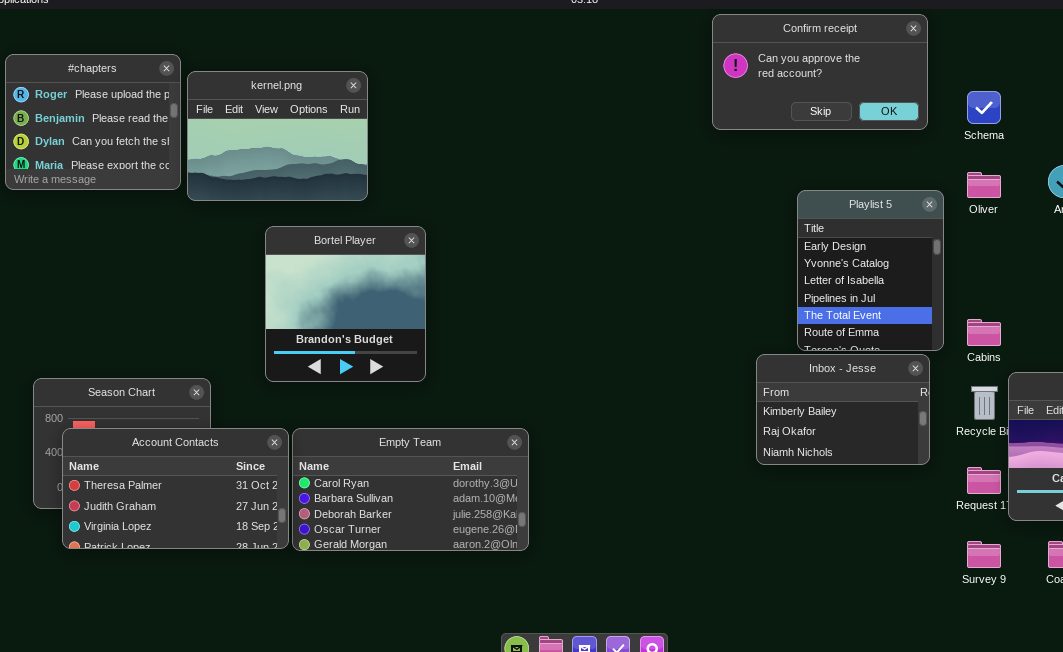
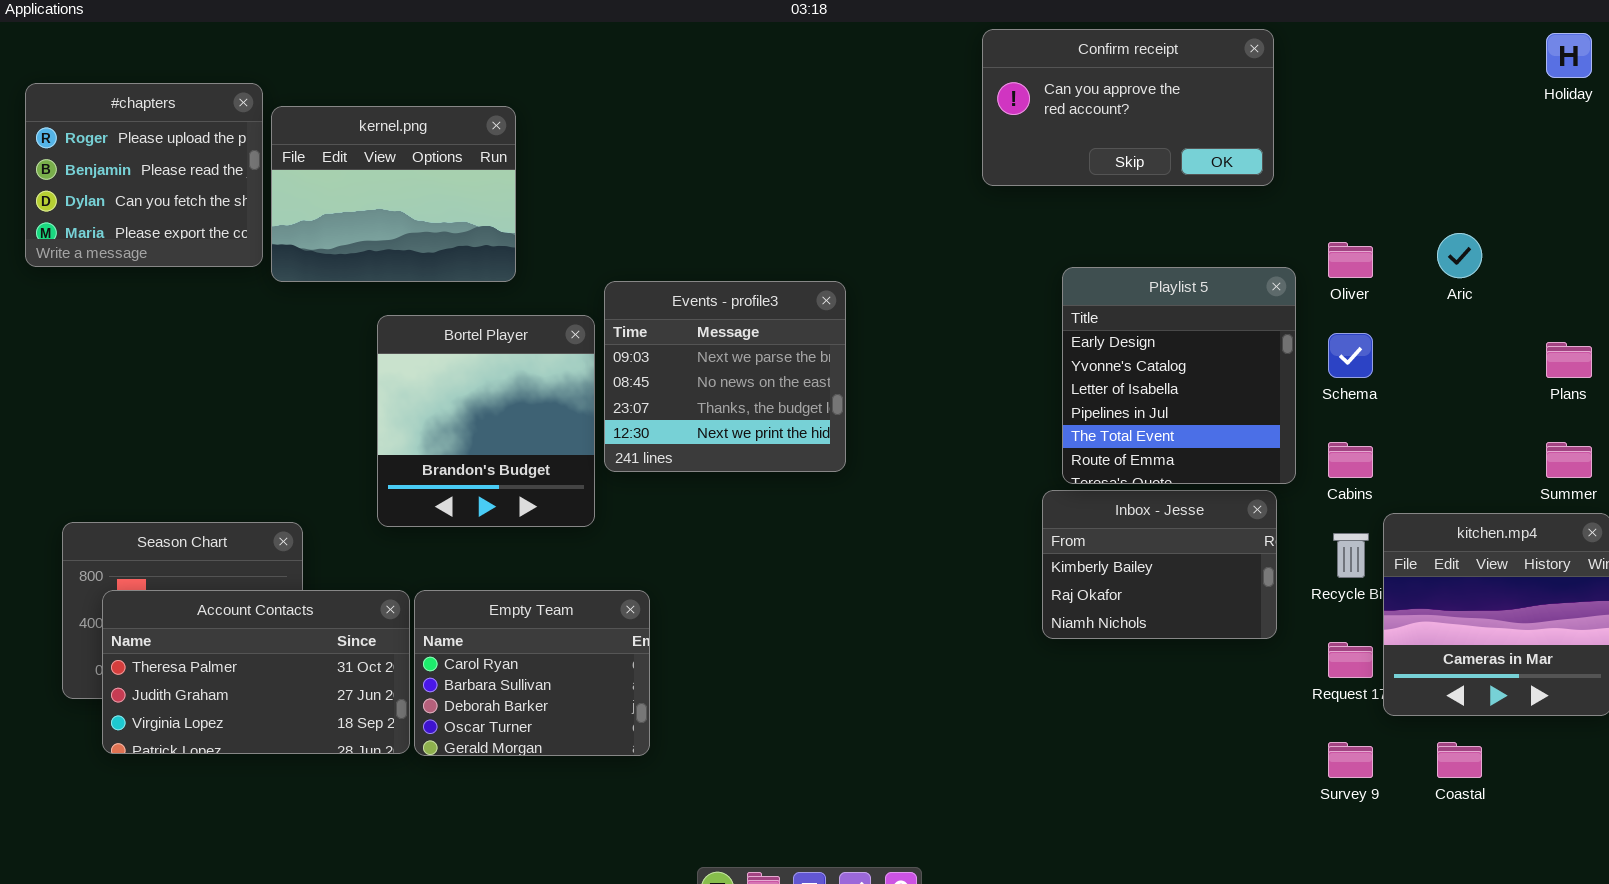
Schema: [967,91,1001,124] -> [1328,333,1373,378], moved
Playlist 5: [797,190,944,351] -> [1062,267,1296,484], resized
Events - profile3: none -> [604,281,846,472], opened
Empty Team: [292,428,529,551] -> [414,590,650,756], resized

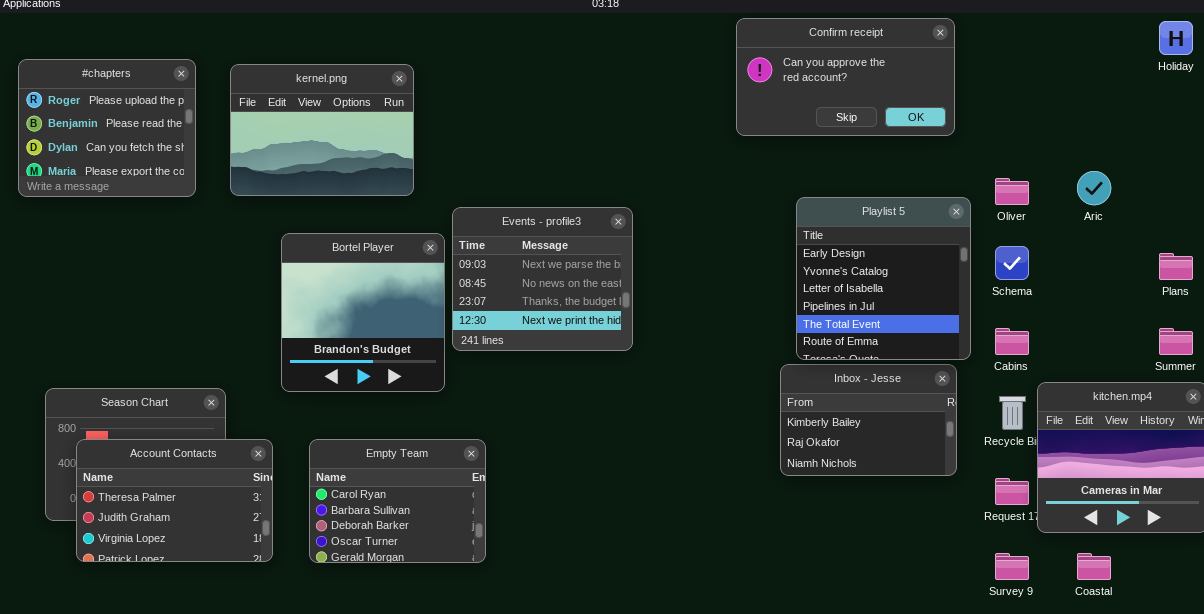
kernel.png: [271,106,516,282] -> [230,64,414,196], moved
Account Contacts: [102,590,410,754] -> [76,439,273,562], resized

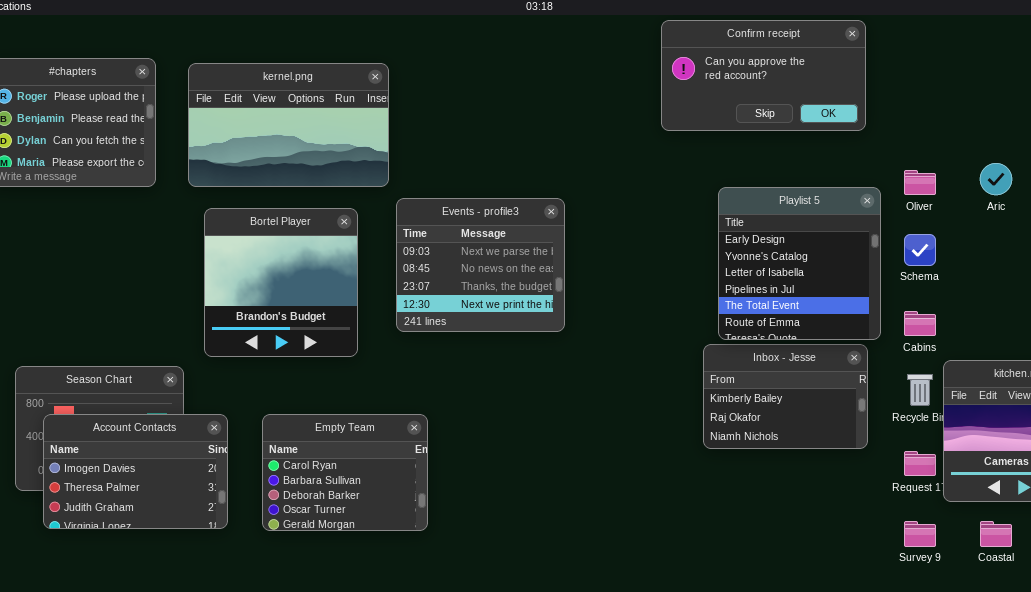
kernel.png: [230,64,414,196] -> [188,63,389,187], resized
Bortel Player: [281,233,445,392] -> [204,208,358,357], moved
Account Contacts: [76,439,273,562] -> [43,414,228,529], scrolled up 1 row

